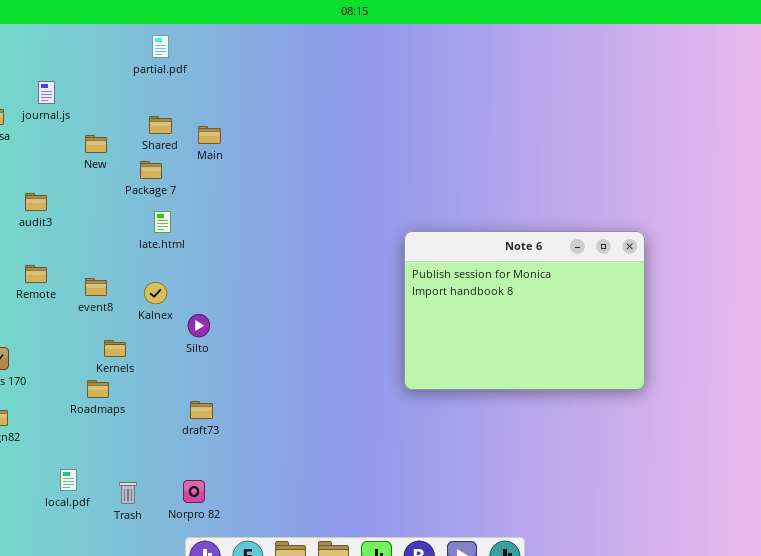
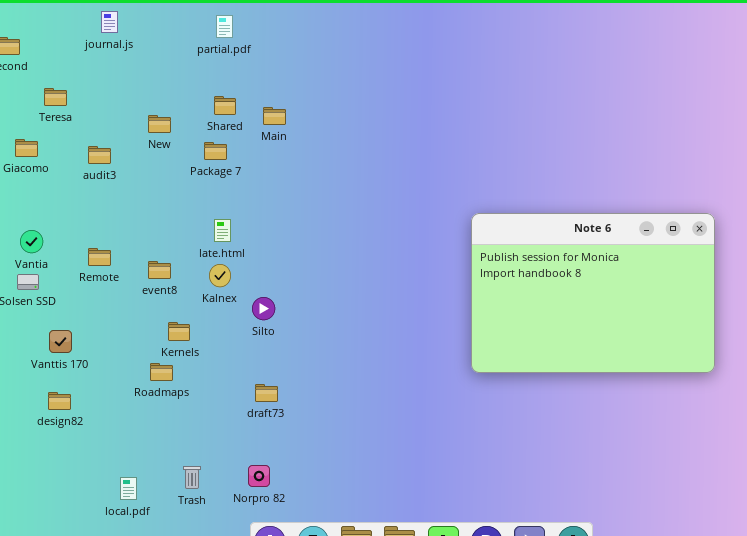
journal.js: [38,81,55,104] -> [101,11,118,33], moved
audit3: [25,193,47,211] -> [88,146,111,164], moved
late.html: [154,211,171,233] -> [214,219,231,242], moved
local.pdf: [60,469,77,491] -> [120,477,137,500], moved

